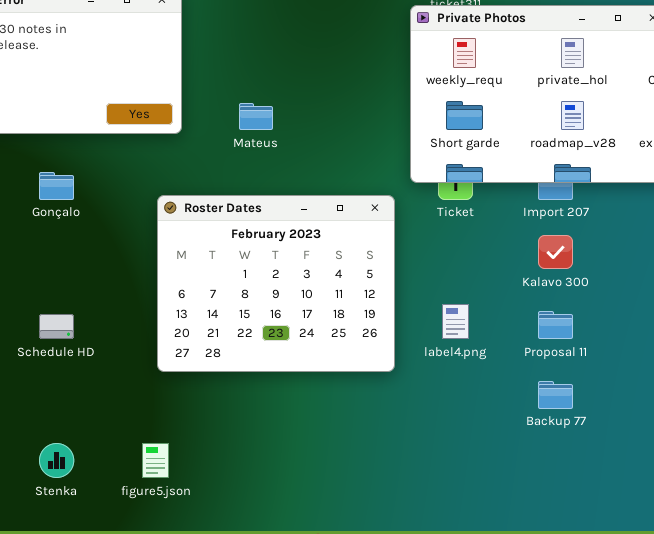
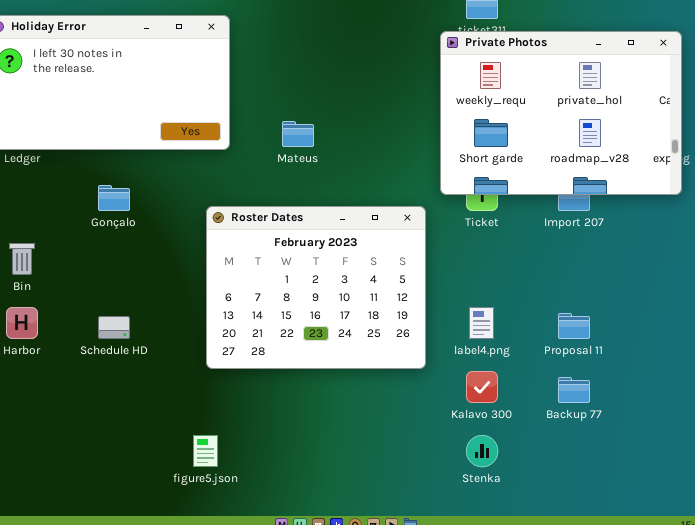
Kalavo 300: [538,235,573,269] -> [466,371,498,403], moved
Stenka: [39,443,74,478] -> [466,435,498,467], moved

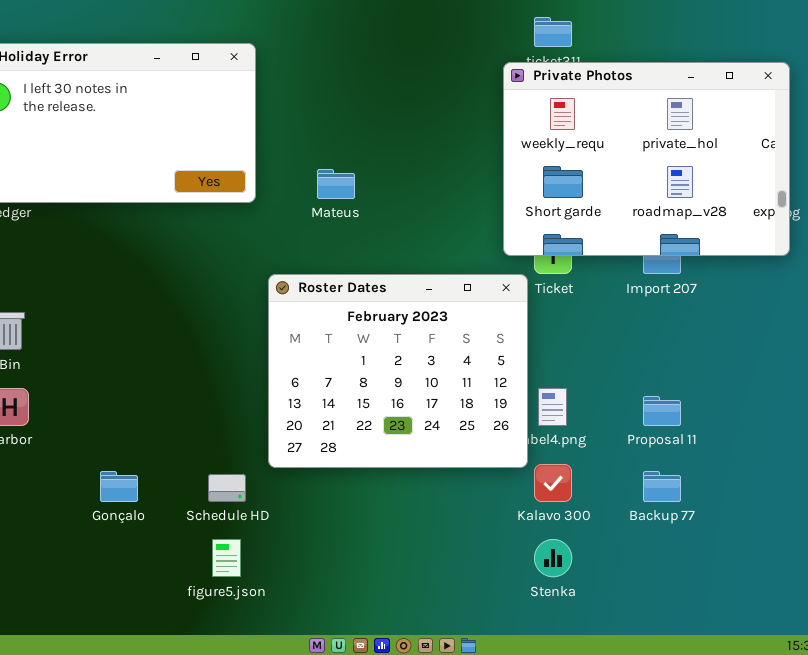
Gonçalo: [98,185,130,211] -> [100,471,138,502], moved
Roster Dates: [206,206,426,369] -> [268,274,528,468], moved
Schedule HD: [98,316,130,339] -> [208,474,246,502], moved

